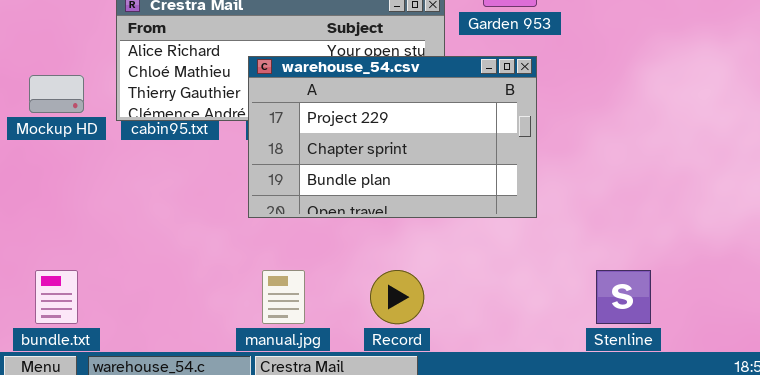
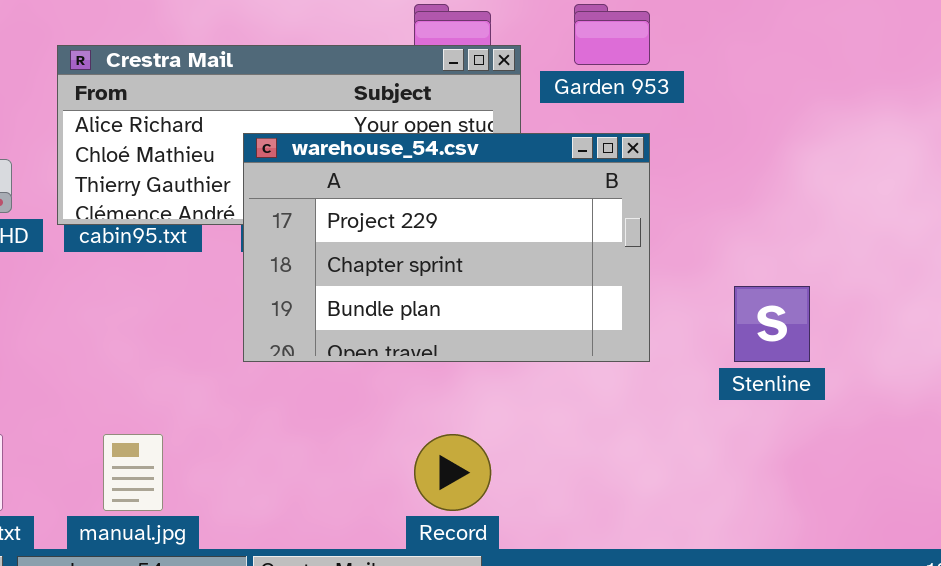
manual.jpg: [262,270,305,324] -> [103,434,163,511], moved
Stenline: [596,270,651,324] -> [734,286,810,362], moved

